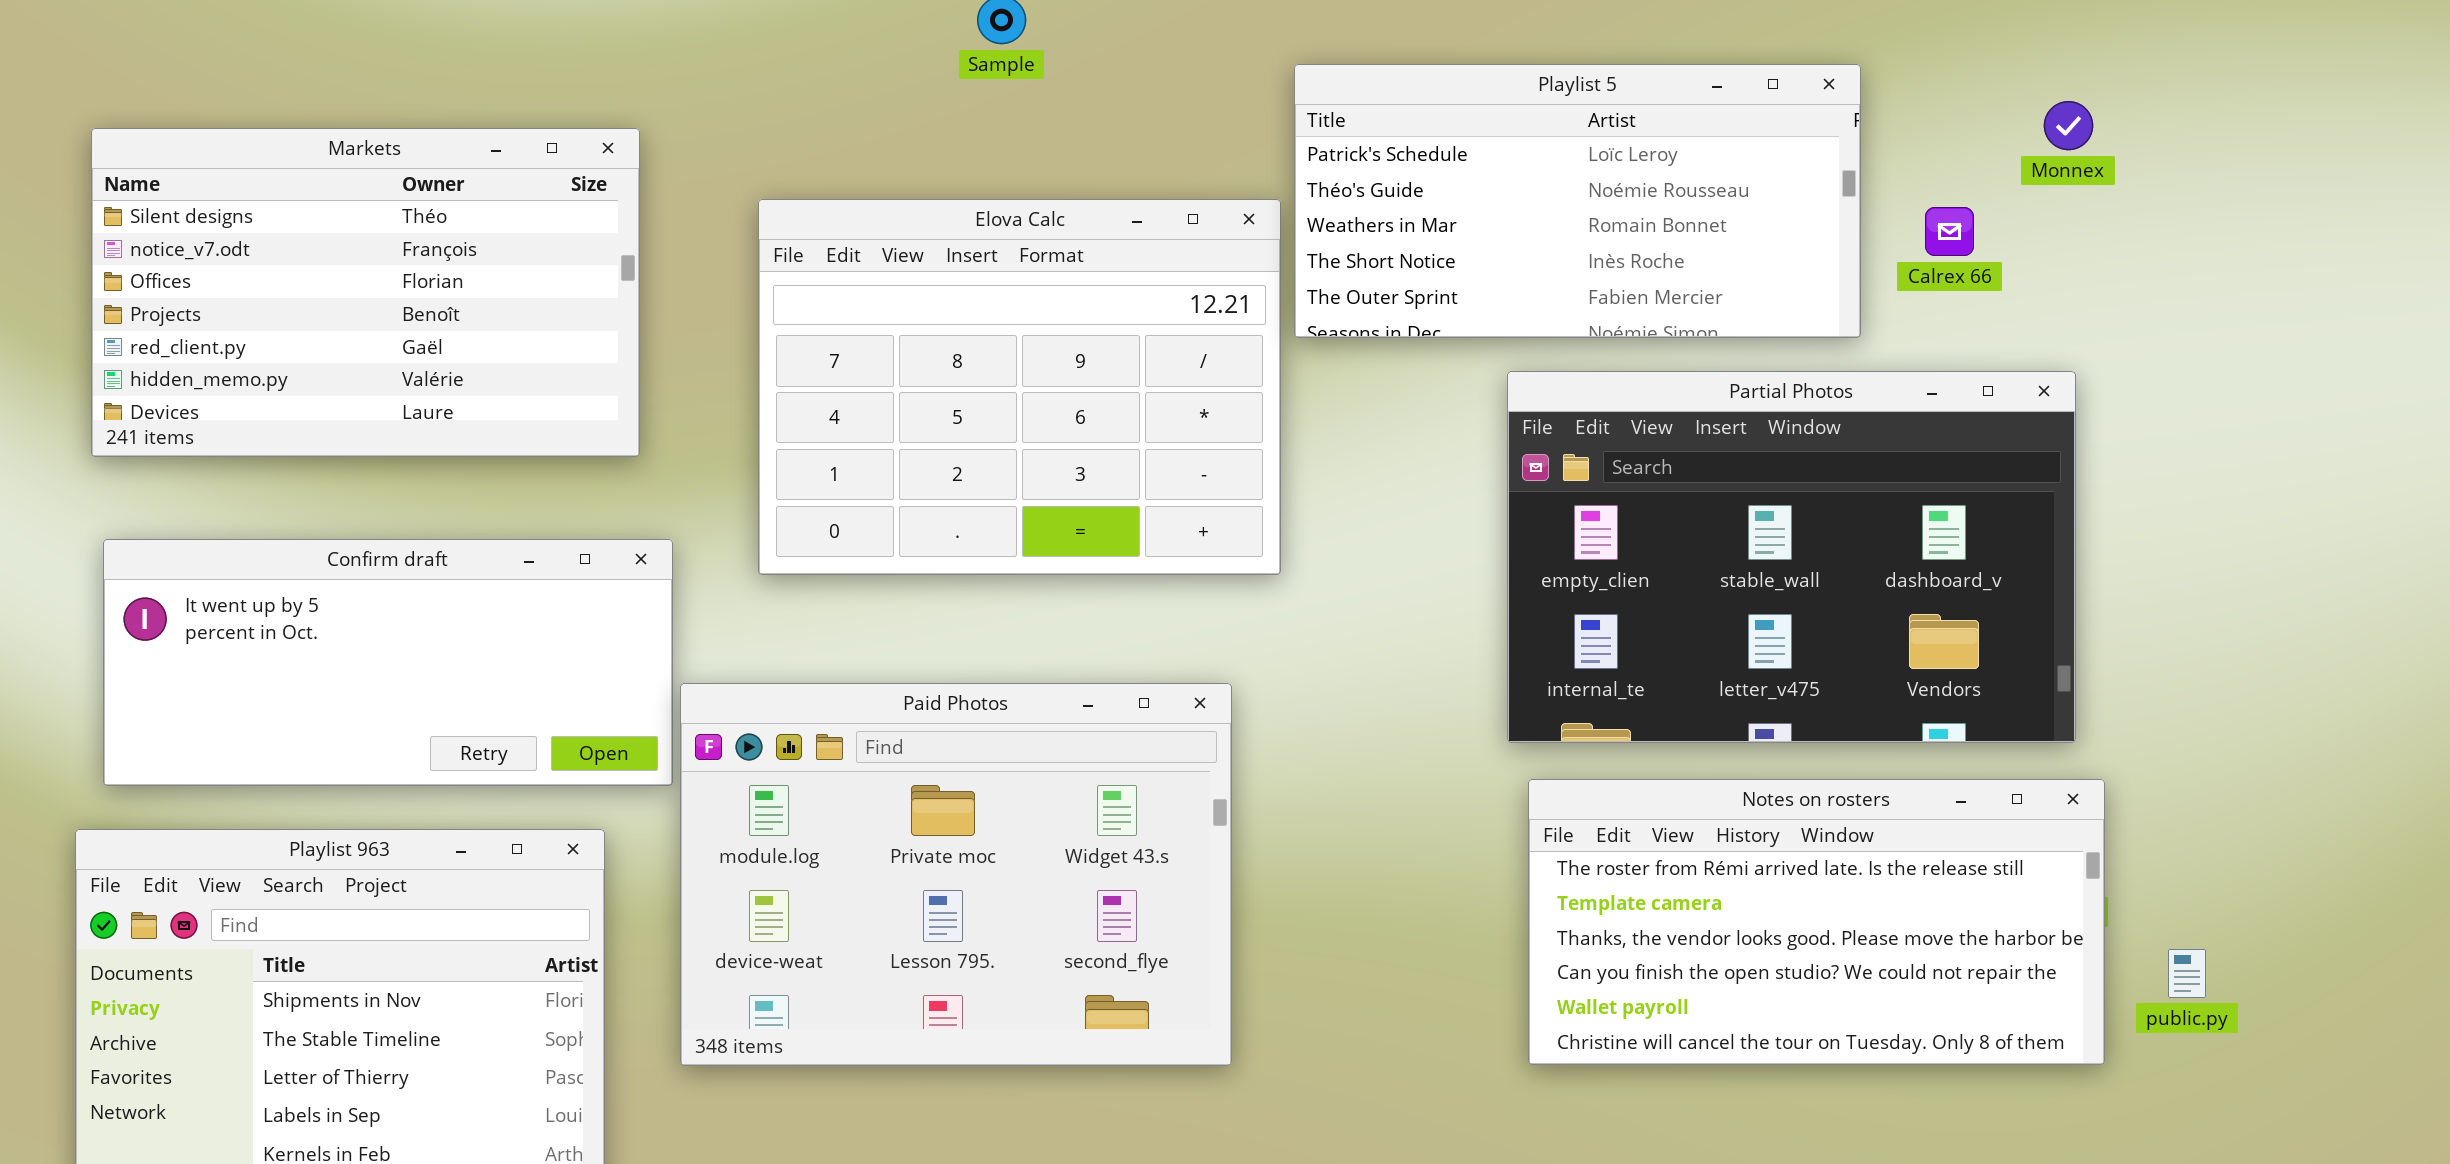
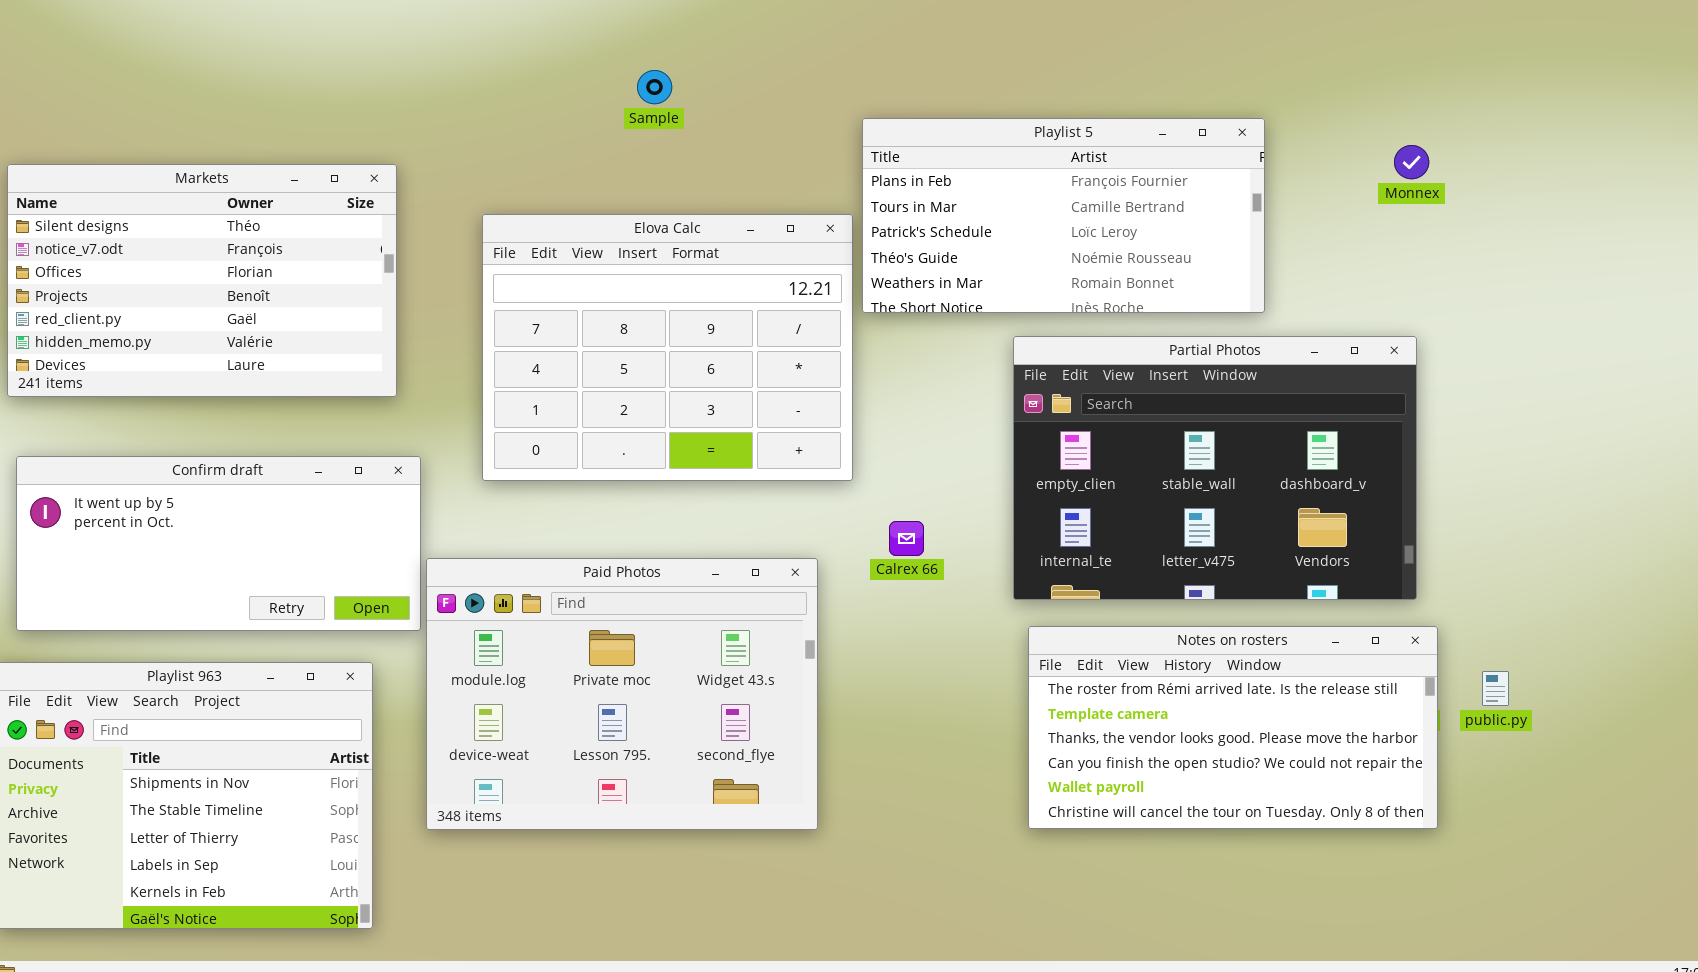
Playlist 5: [1294,64,1861,338] -> [862,118,1265,313], scrolled up 2 rows
Calrex 66: [1925,207,1974,256] -> [889,521,924,556], moved
public.py: [2168,949,2206,998] -> [1482,671,1509,706], moved

